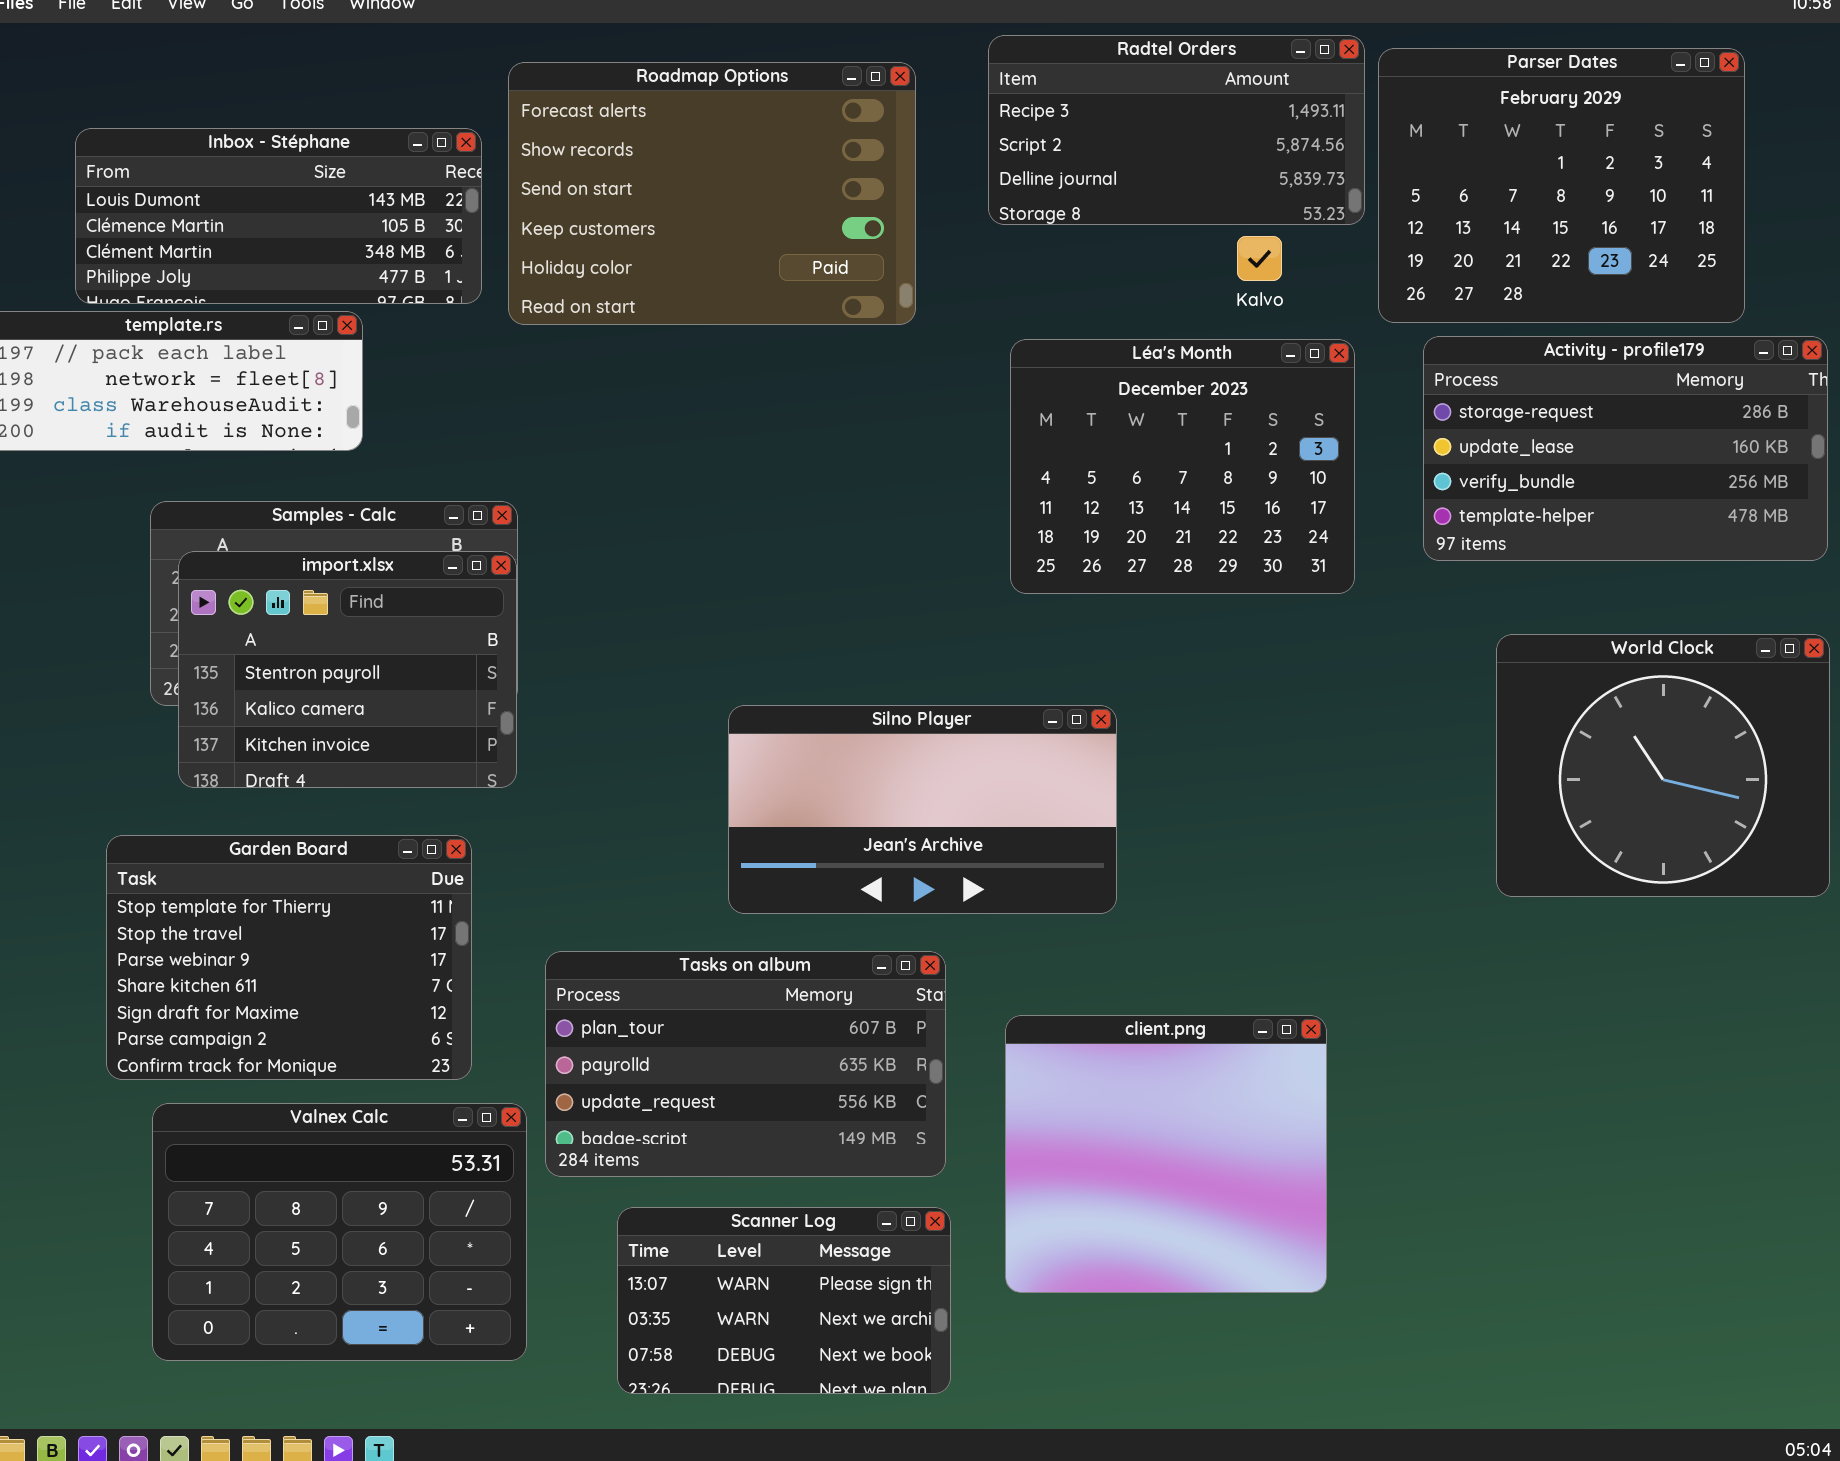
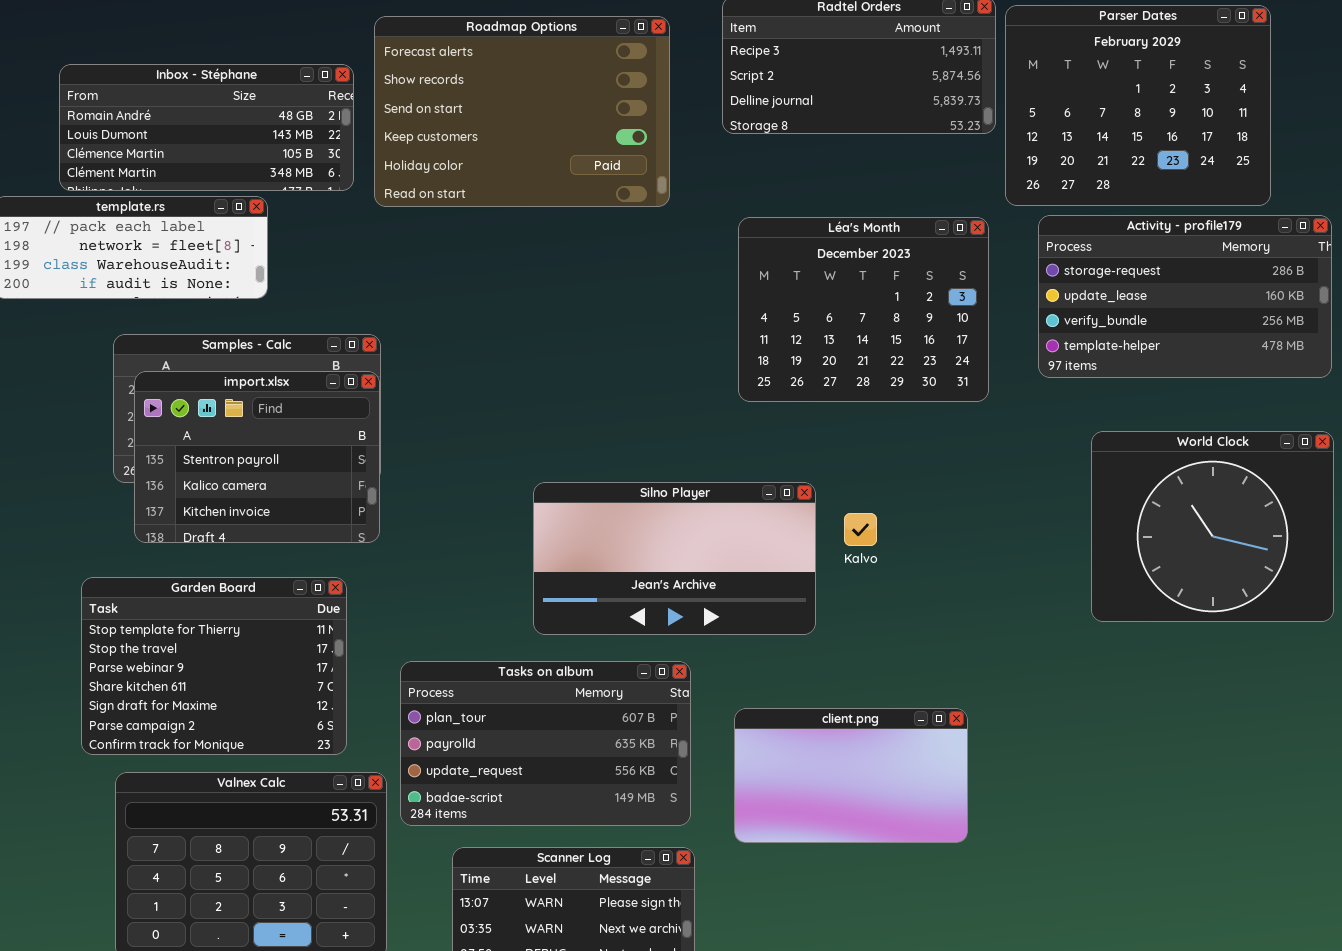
Inbox - Stéphane: [75,128,482,304] -> [59,64,354,191], scrolled up 1 row
Kalvo: [1237,236,1282,281] -> [844,513,877,546], moved
client.png: [1005,1015,1327,1293] -> [734,708,968,843], resized

